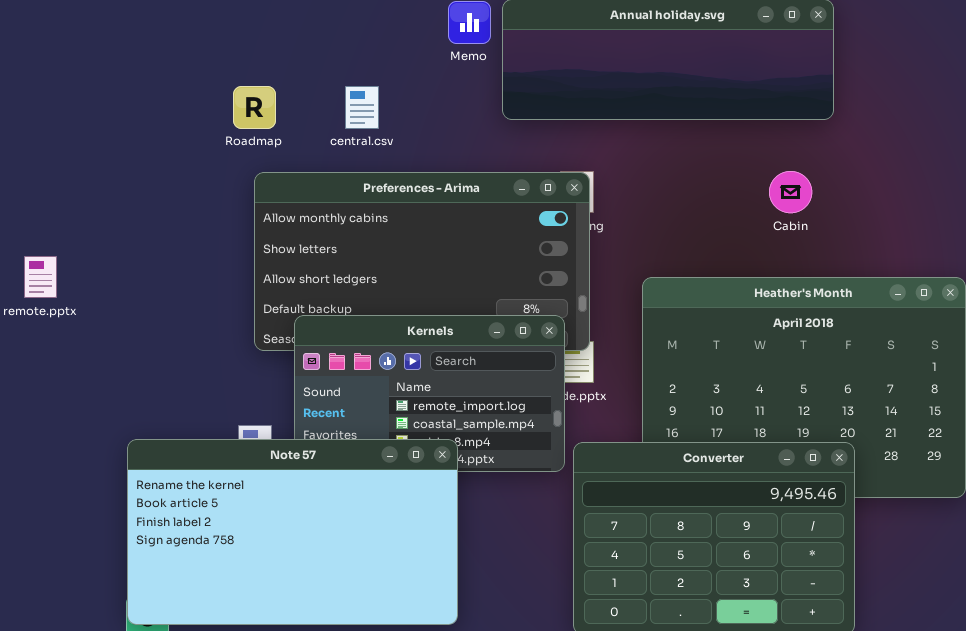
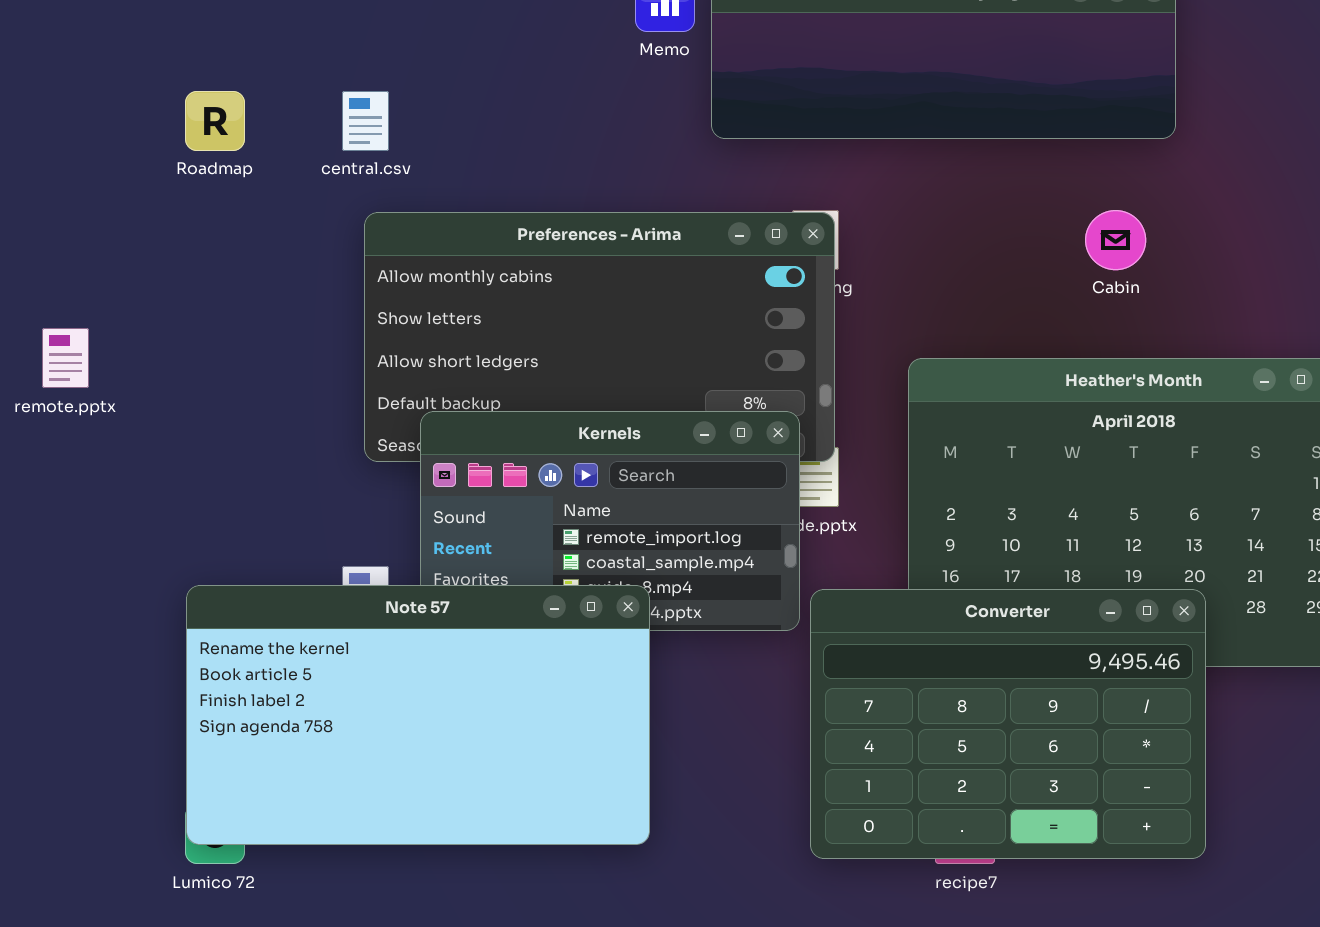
Roadmap: [233,86,276,129] -> [185,91,245,151], moved
central.csv: [345,86,379,129] -> [342,91,389,151], moved

